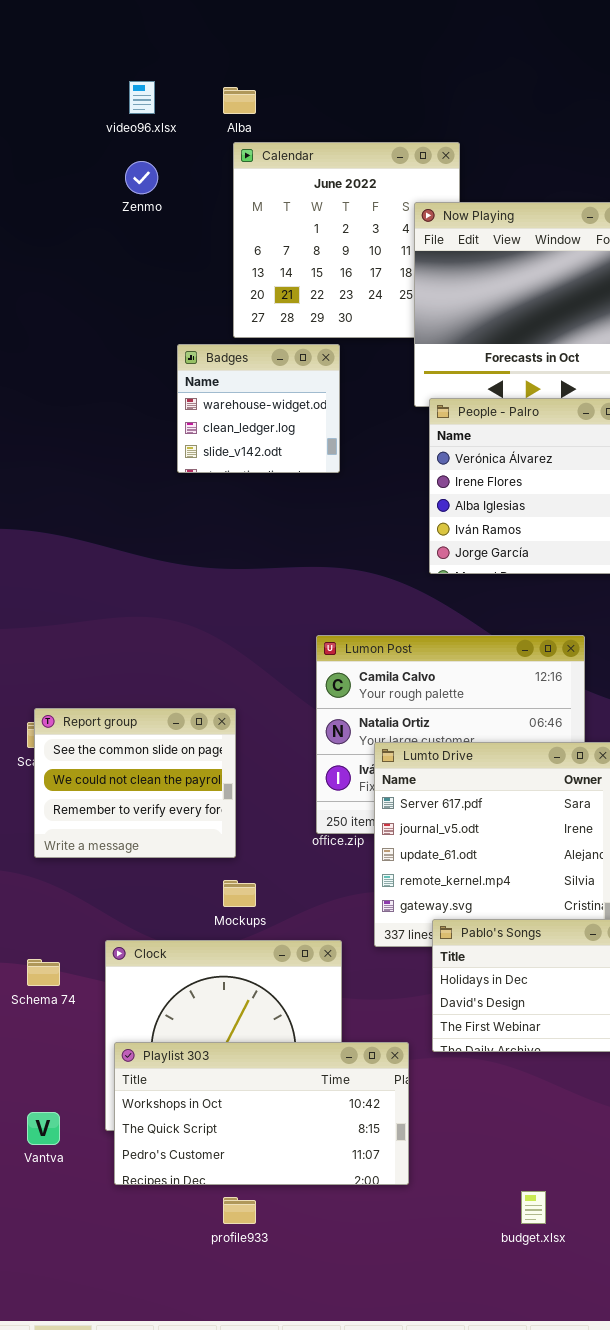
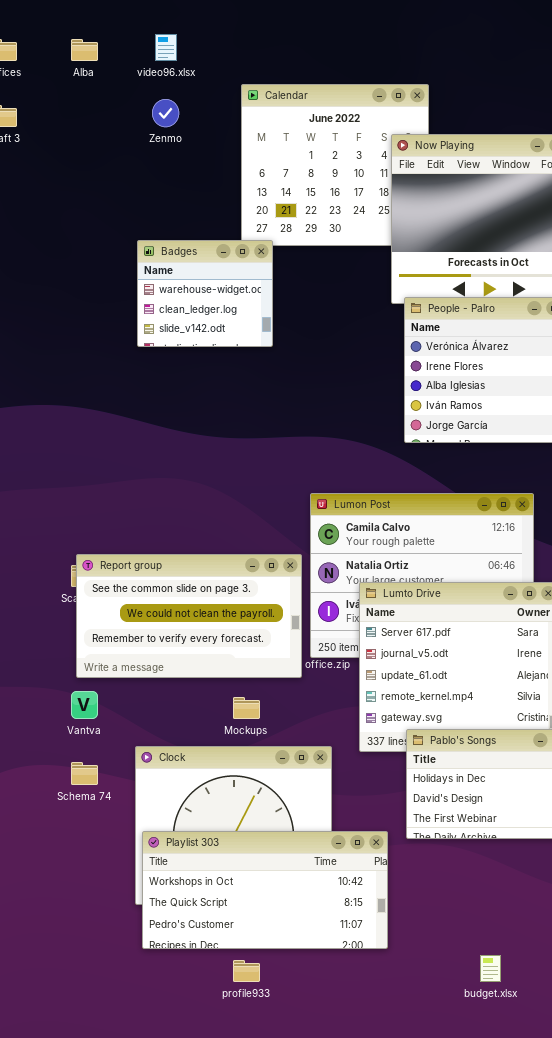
Alba: [223,87,256,114] -> [71,39,98,61], moved
Badges: [177,344,340,473] -> [137,240,273,347], moved
Report group: [34,708,236,858] -> [76,554,302,678], resized
Vantva: [27,1112,60,1145] -> [71,691,98,719], moved

